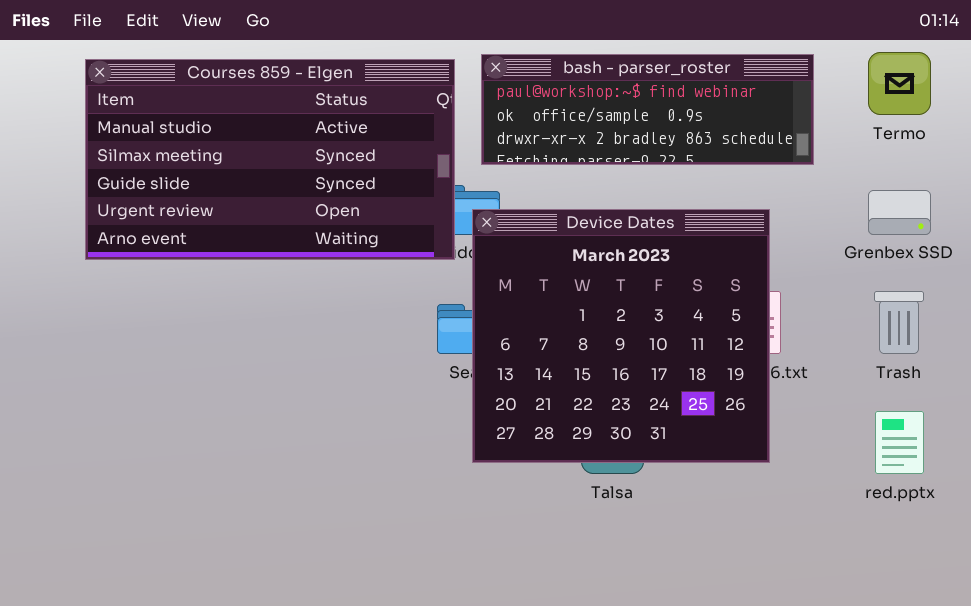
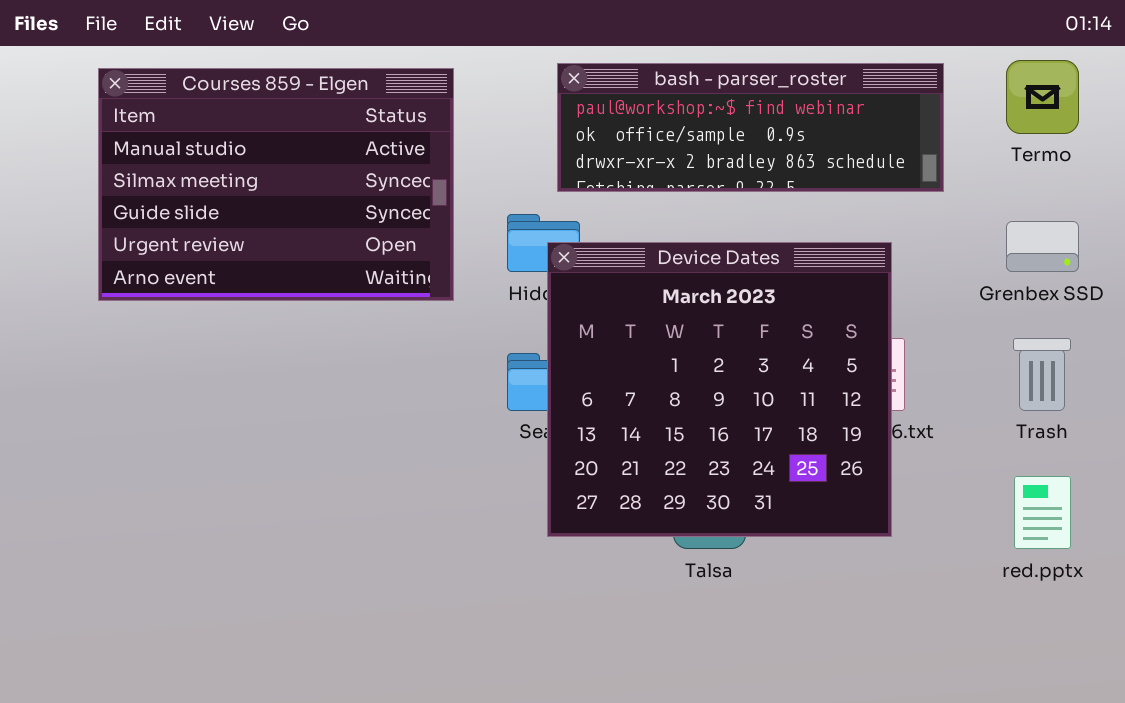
Courses 859 - Elgen: [85,59,455,260] -> [98,68,454,301], resized

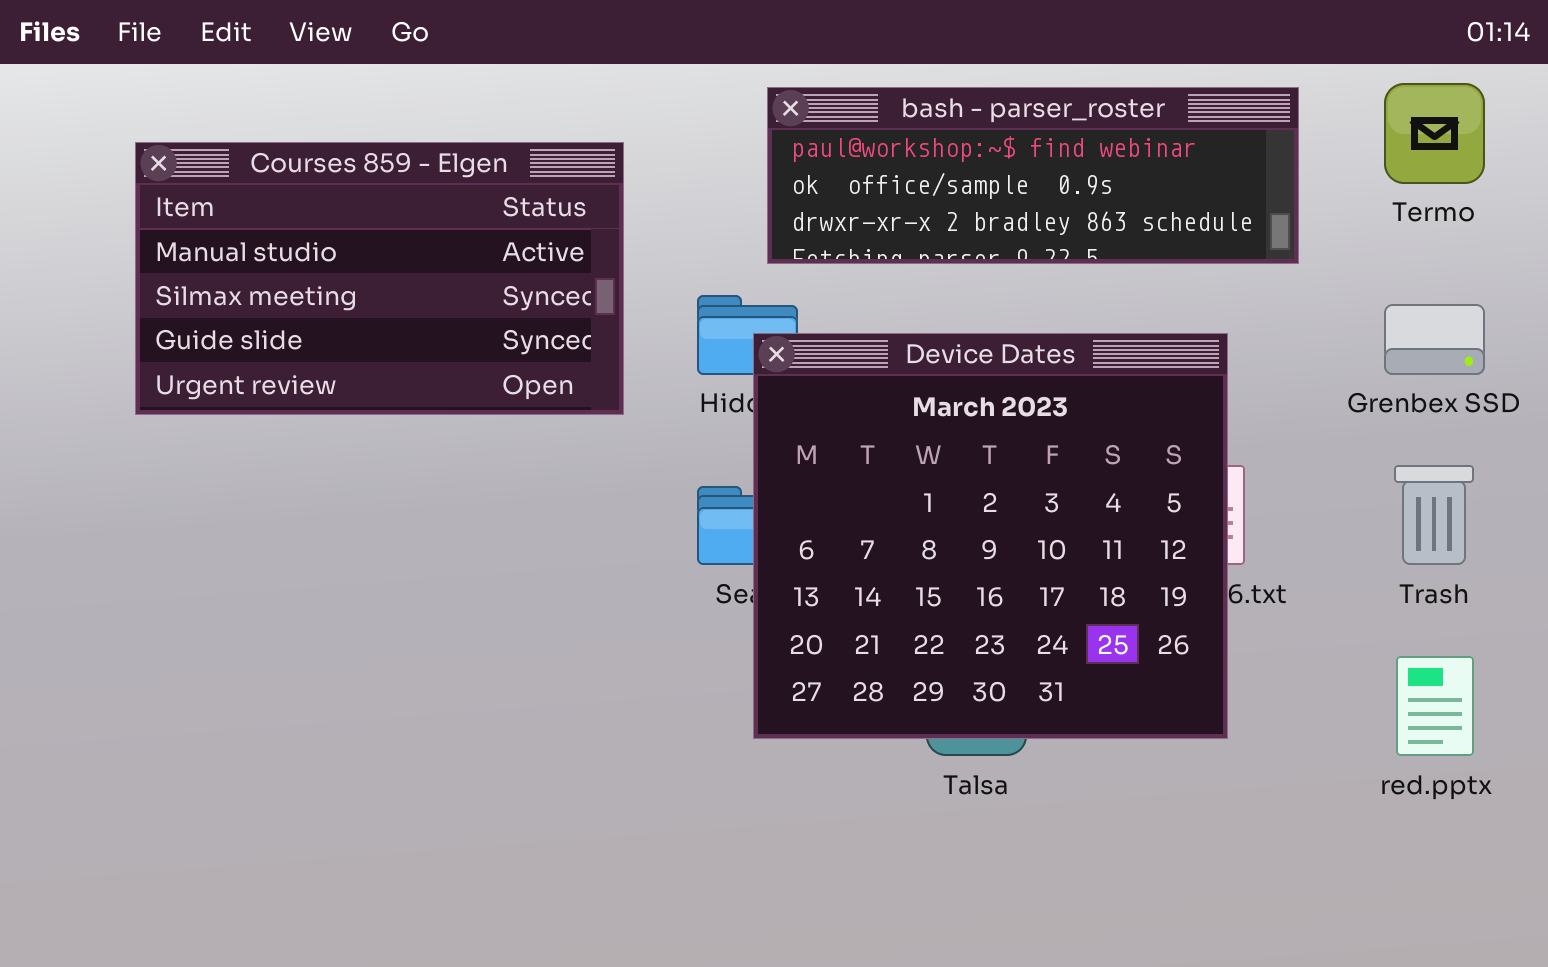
Courses 859 - Elgen: [98,68,454,301] -> [135,142,624,415], resized

